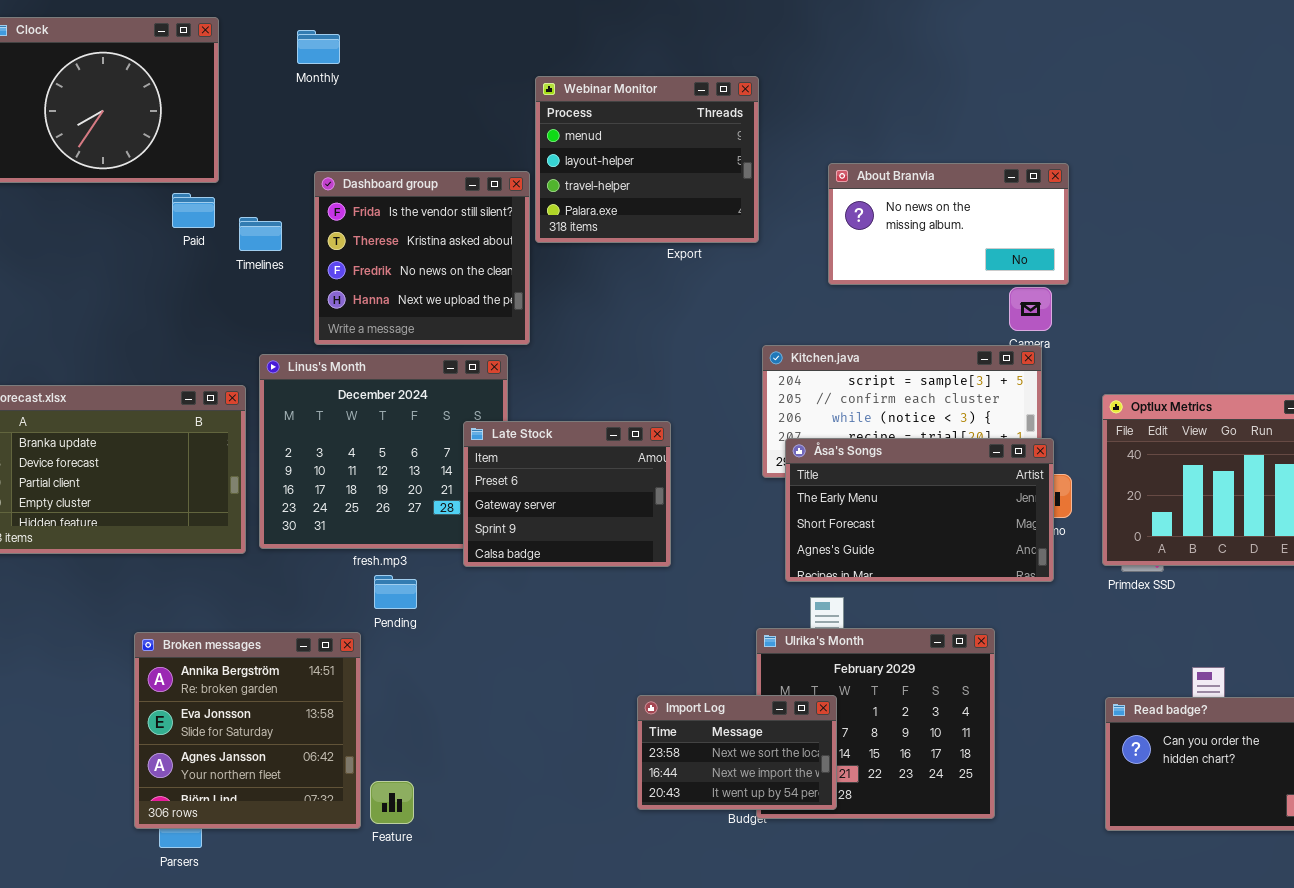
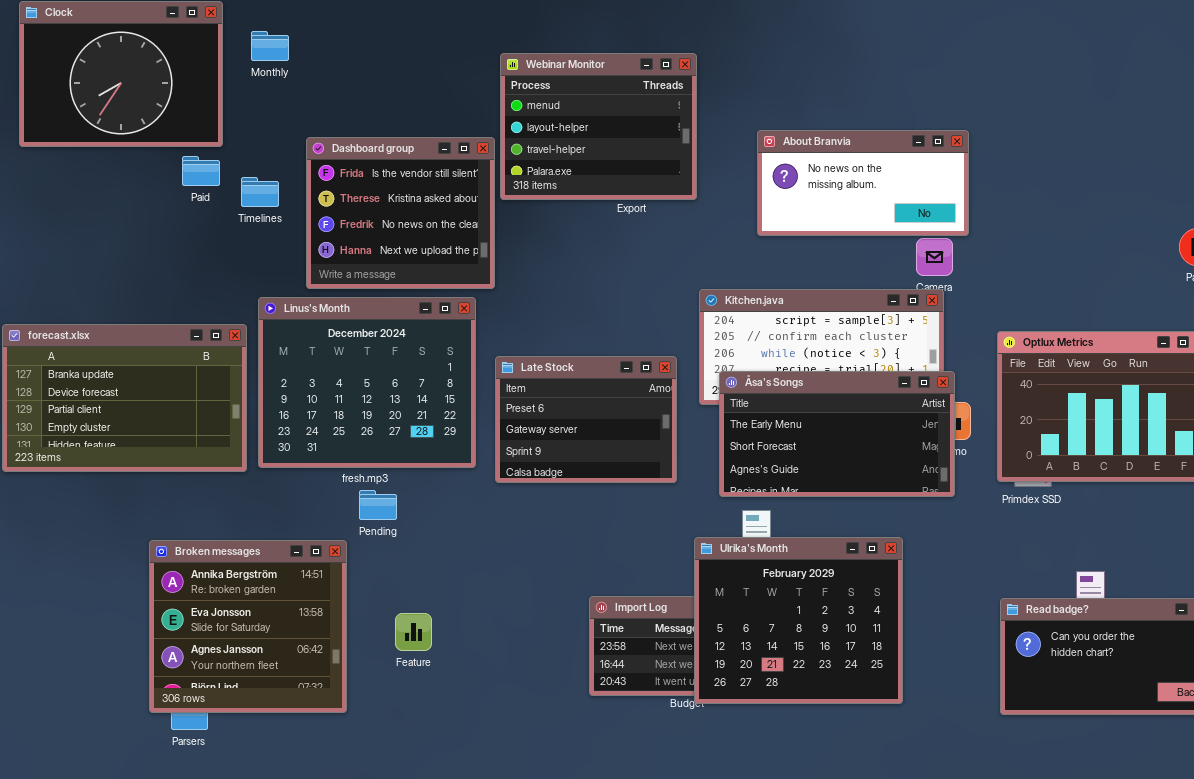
Monthly: [297,30,340,64] -> [251,31,289,61], moved
Late Stock: [463,421,671,567] -> [495,356,677,483], moved
Ulrika's Month: [756,628,995,819] -> [694,537,903,704], raised
Feature: [370,781,414,824] -> [395,613,432,651], moved

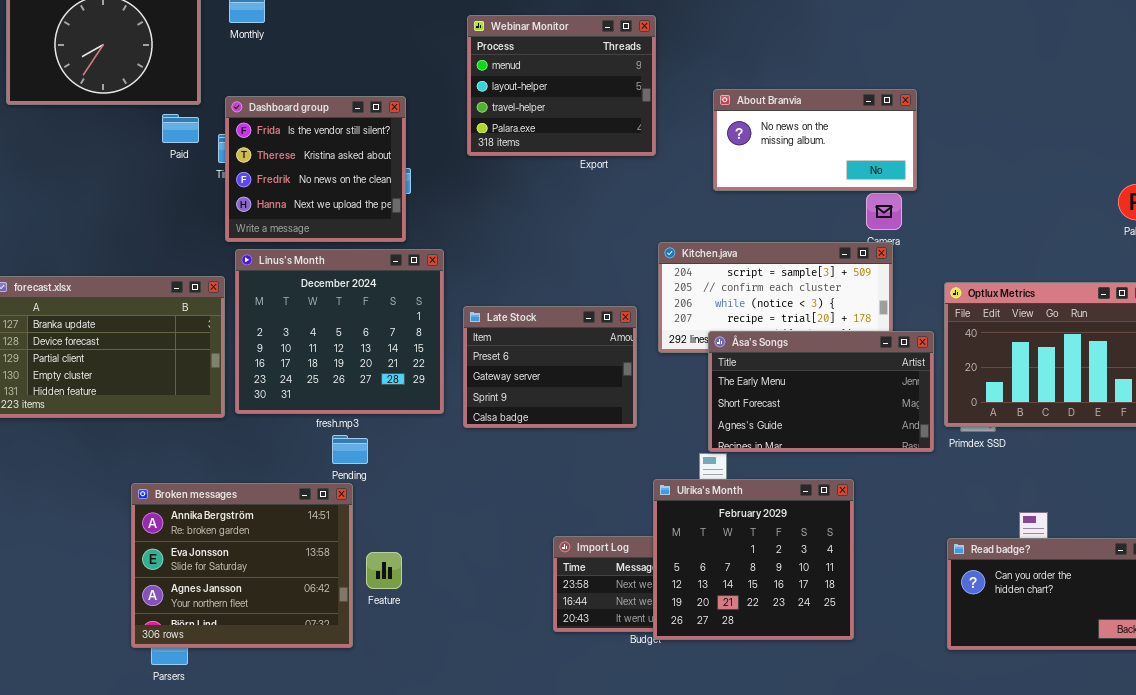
Dashboard group: [306,137,495,289] -> [225,96,406,242], moved
Åsa's Songs: [719,371,955,497] -> [708,331,934,452], moved
Broken messages: [149,540,347,713] -> [131,483,353,648], resized

